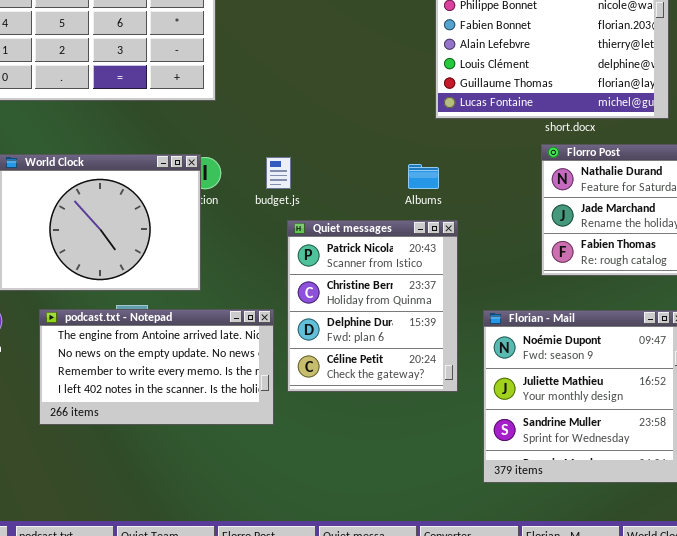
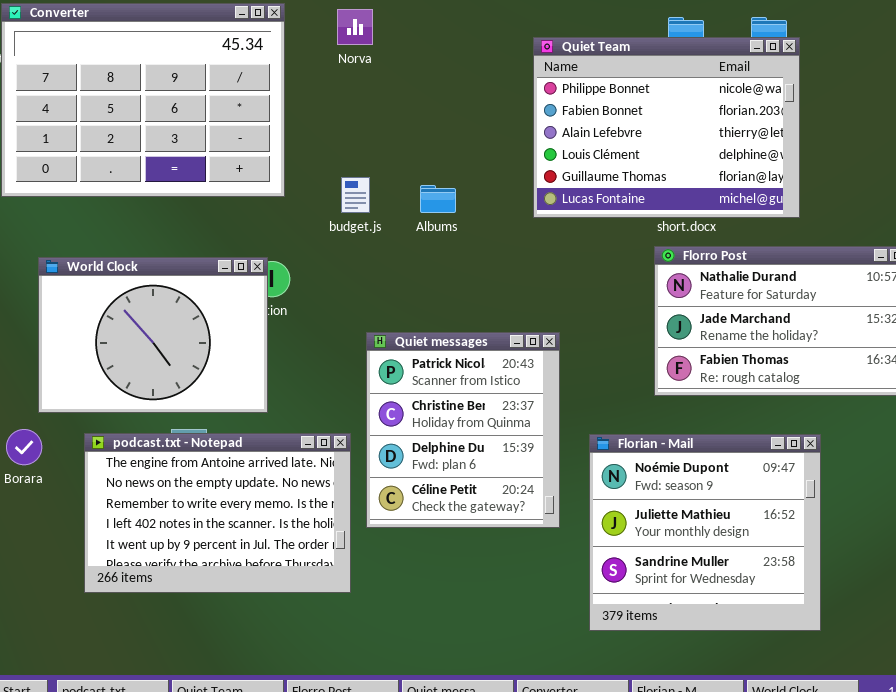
budget.js: [266,157,291,189] -> [341,177,370,213], moved
Albums: [408,164,439,189] -> [420,185,456,213], moved
podcast.txt - Notepad: [39,309,274,425] -> [84,433,351,593], resized

